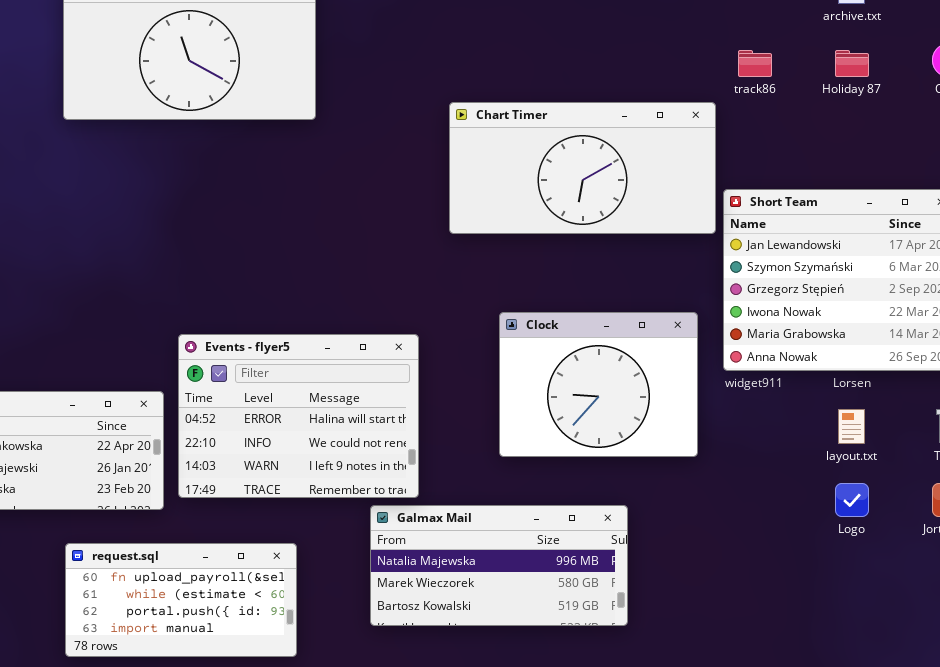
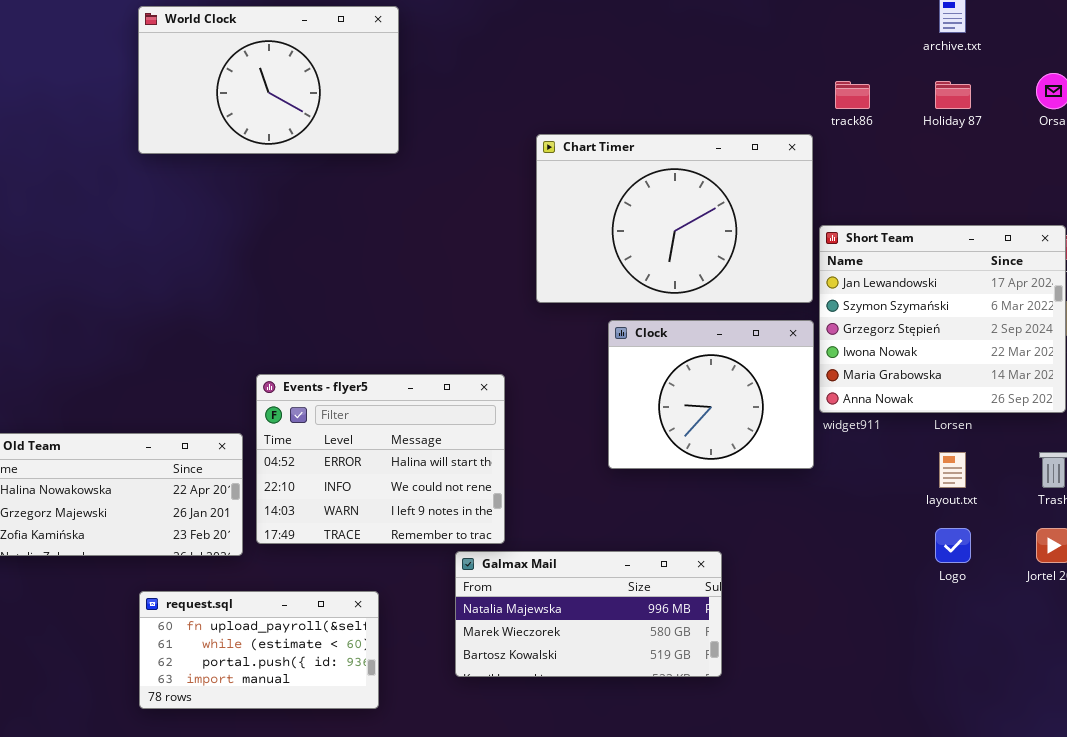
Chart Timer: [449,102,716,234] -> [536,134,813,303], resized
Clock: [499,312,698,457] -> [608,320,814,469], moved

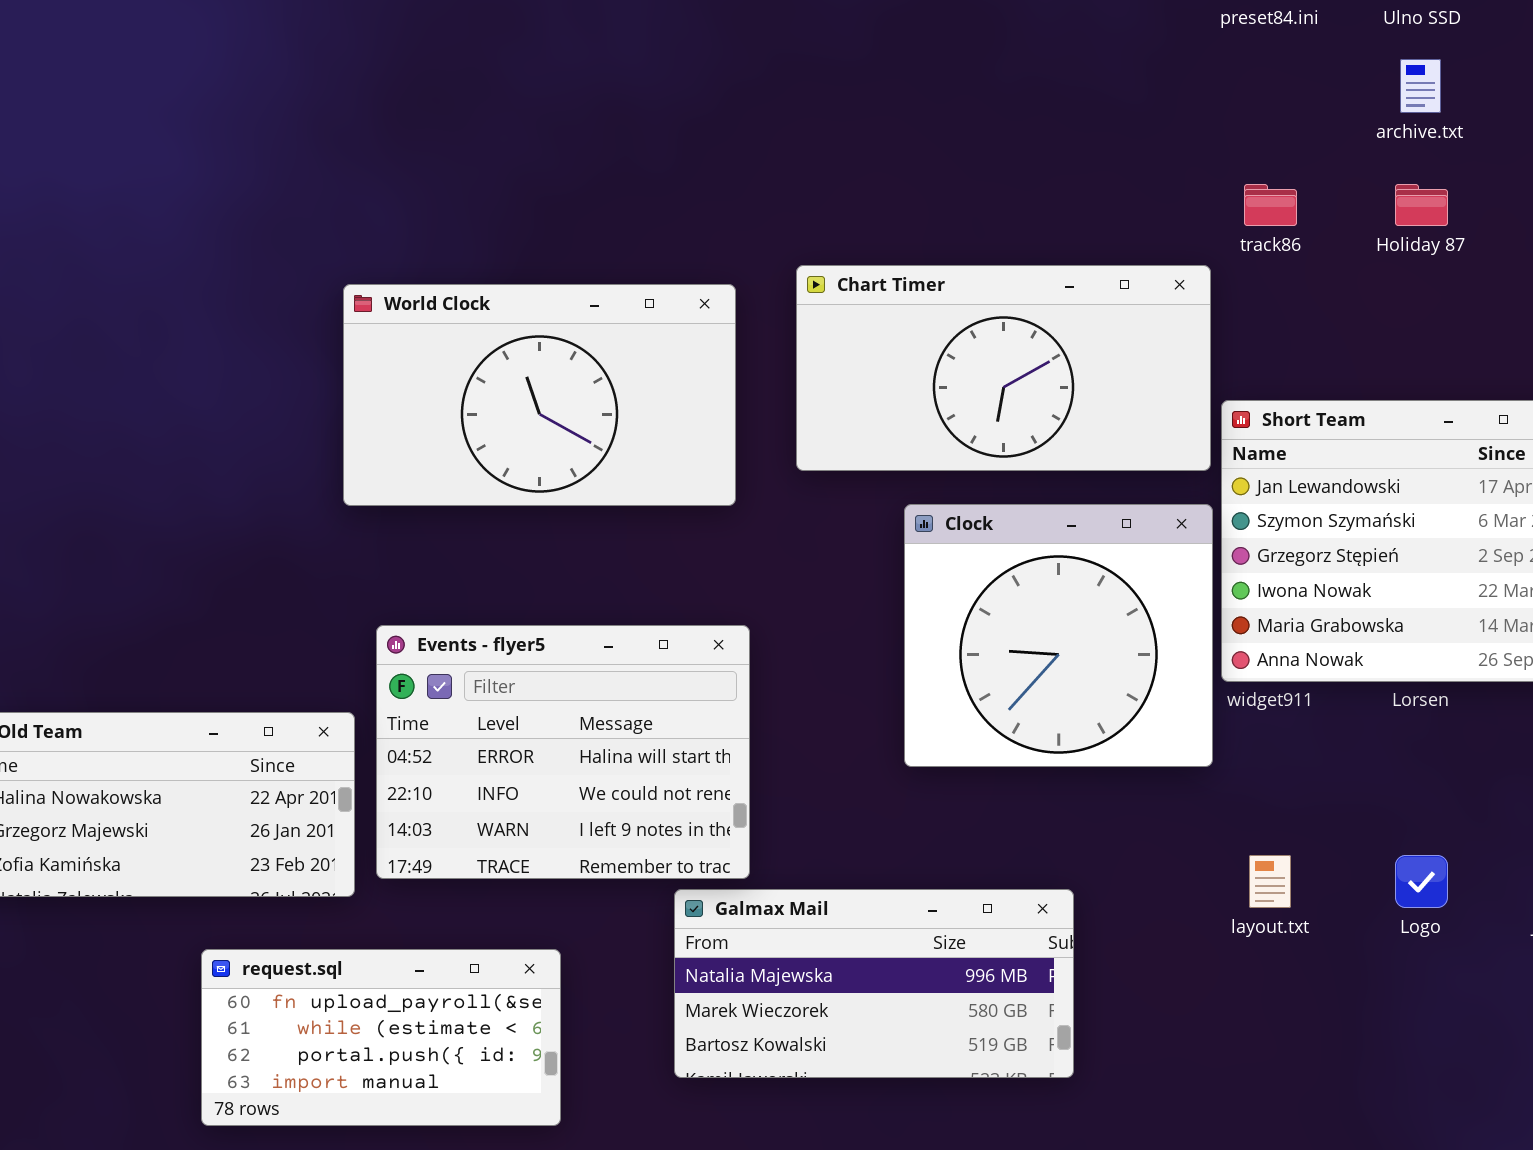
World Clock: [138,6,399,154] -> [343,284,736,506], moved
Chart Timer: [536,134,813,303] -> [796,265,1211,471], resized
Clock: [608,320,814,469] -> [904,504,1213,767], resized
layout.txt: [939,452,966,488] -> [1249,855,1291,908], moved

